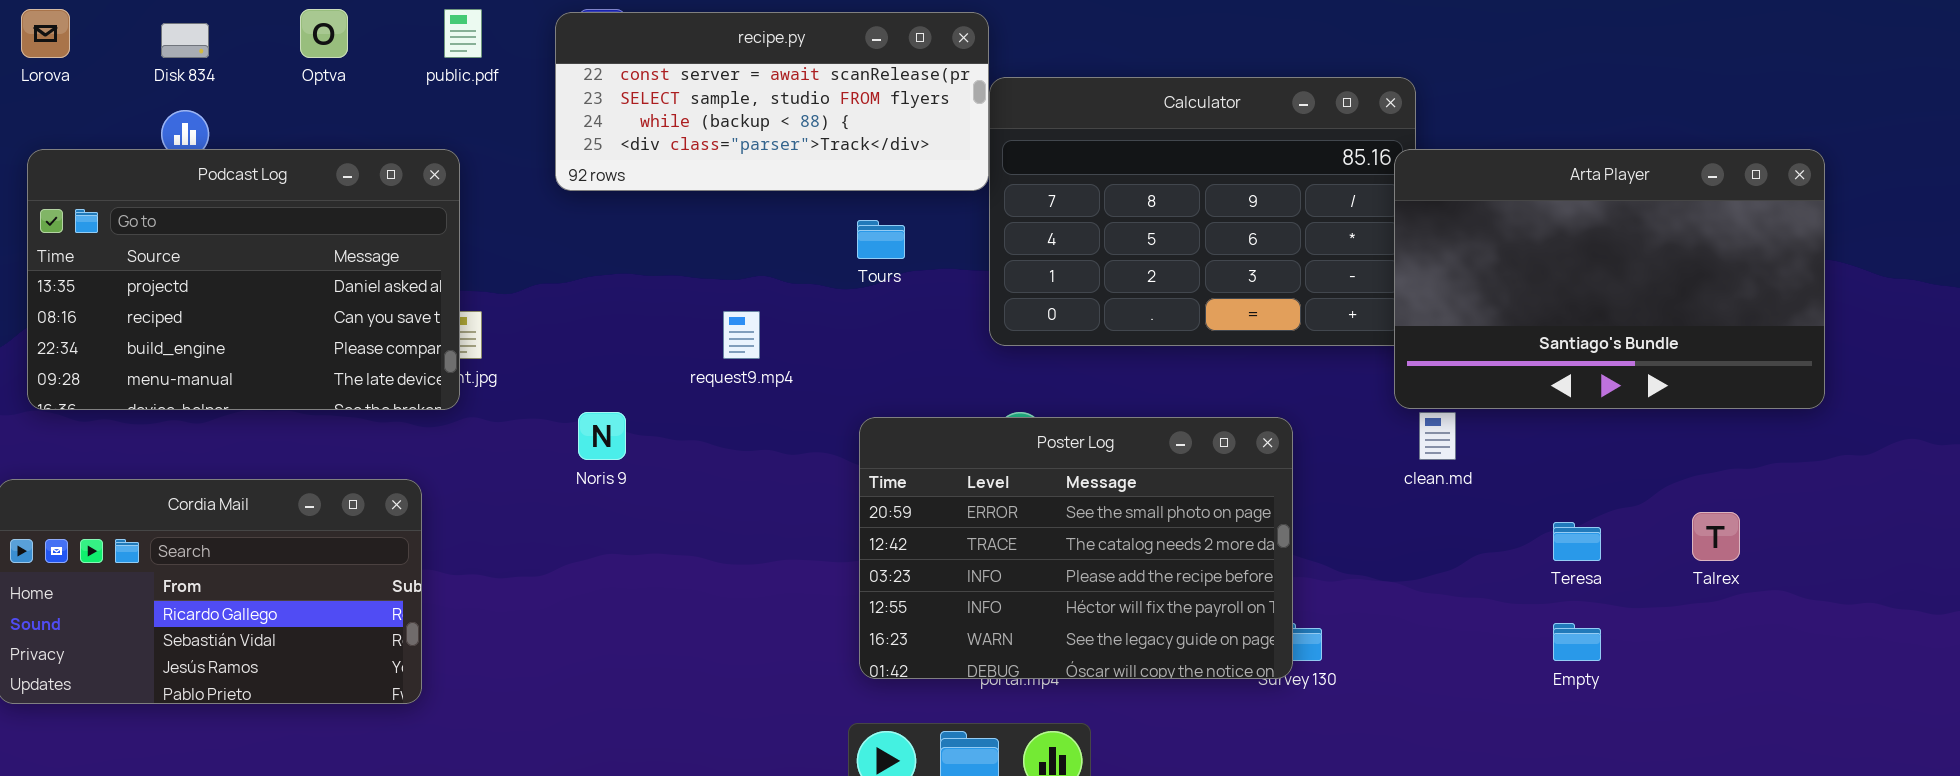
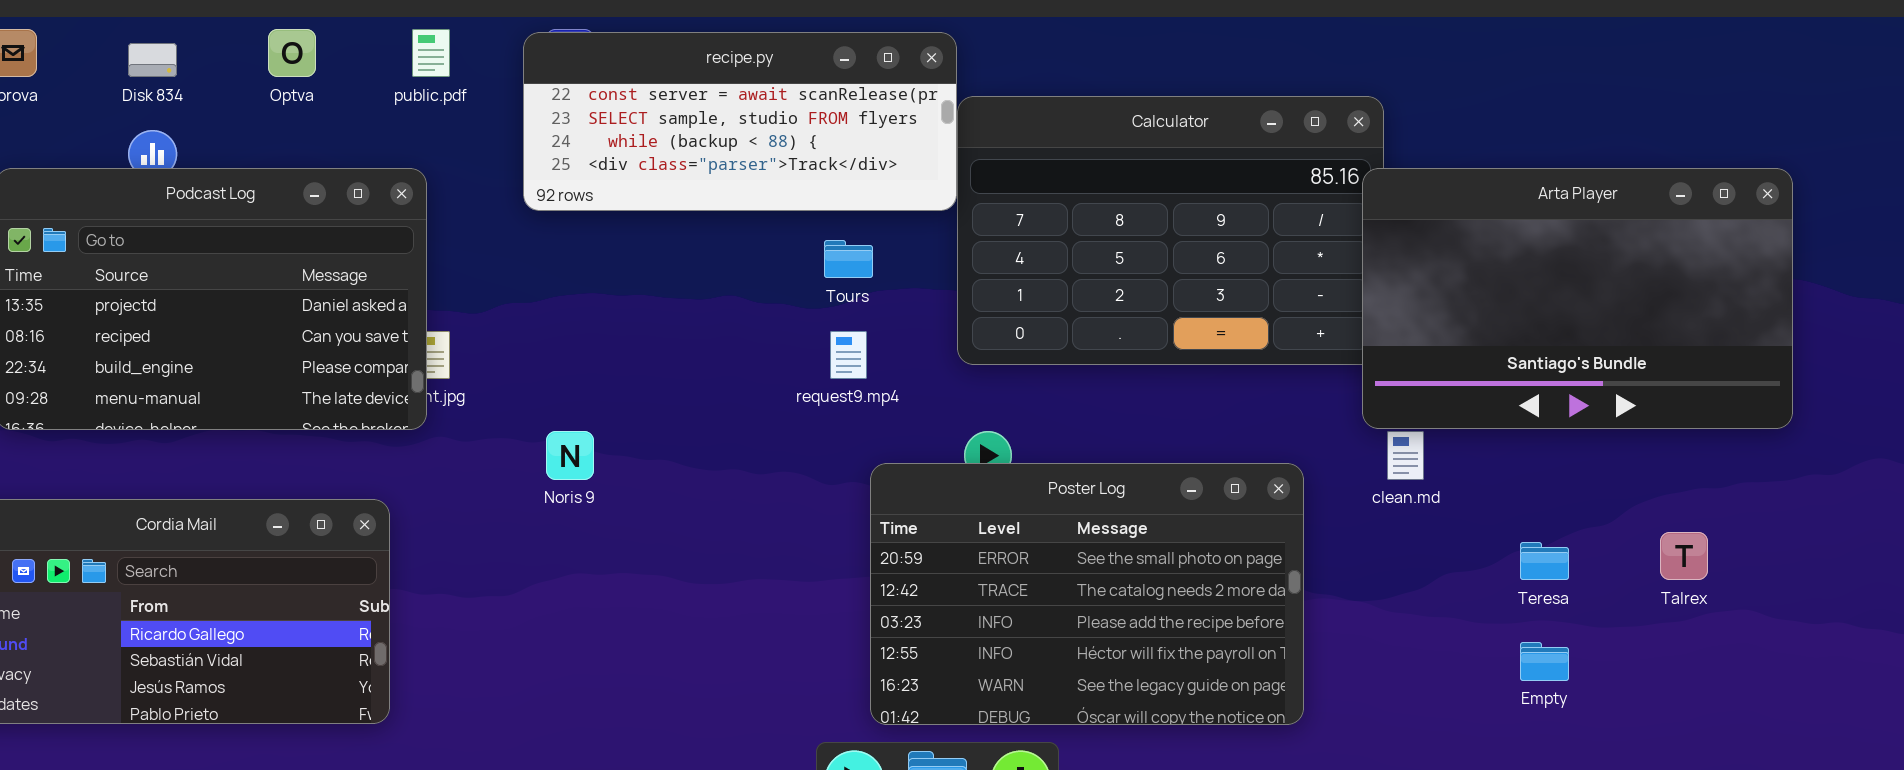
request9.mp4: [723,311,760,359] -> [830,331,867,379], moved
Poster Log: [859,417,1293,679] -> [870,463,1304,725], moved

